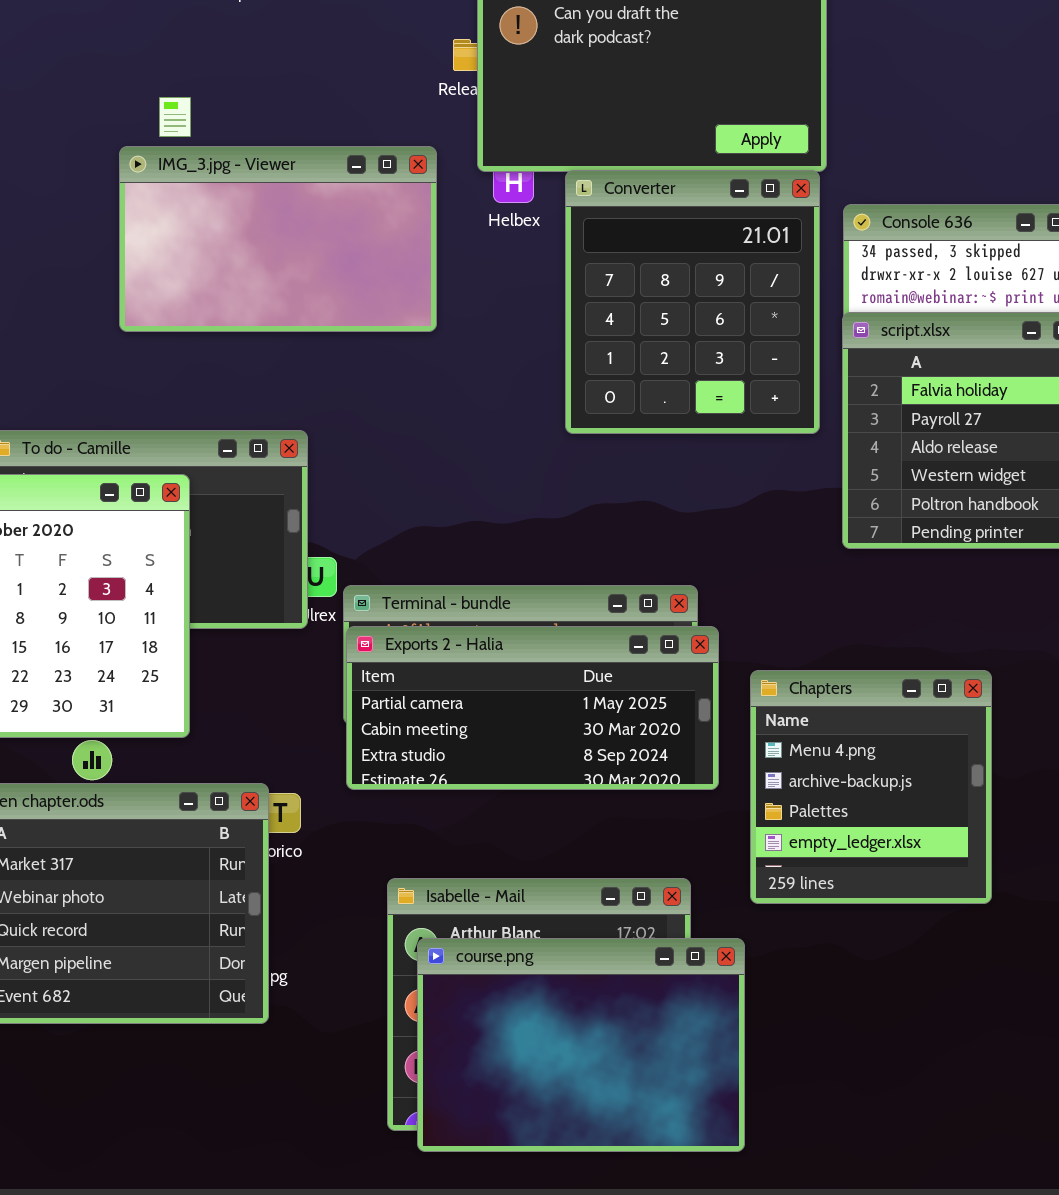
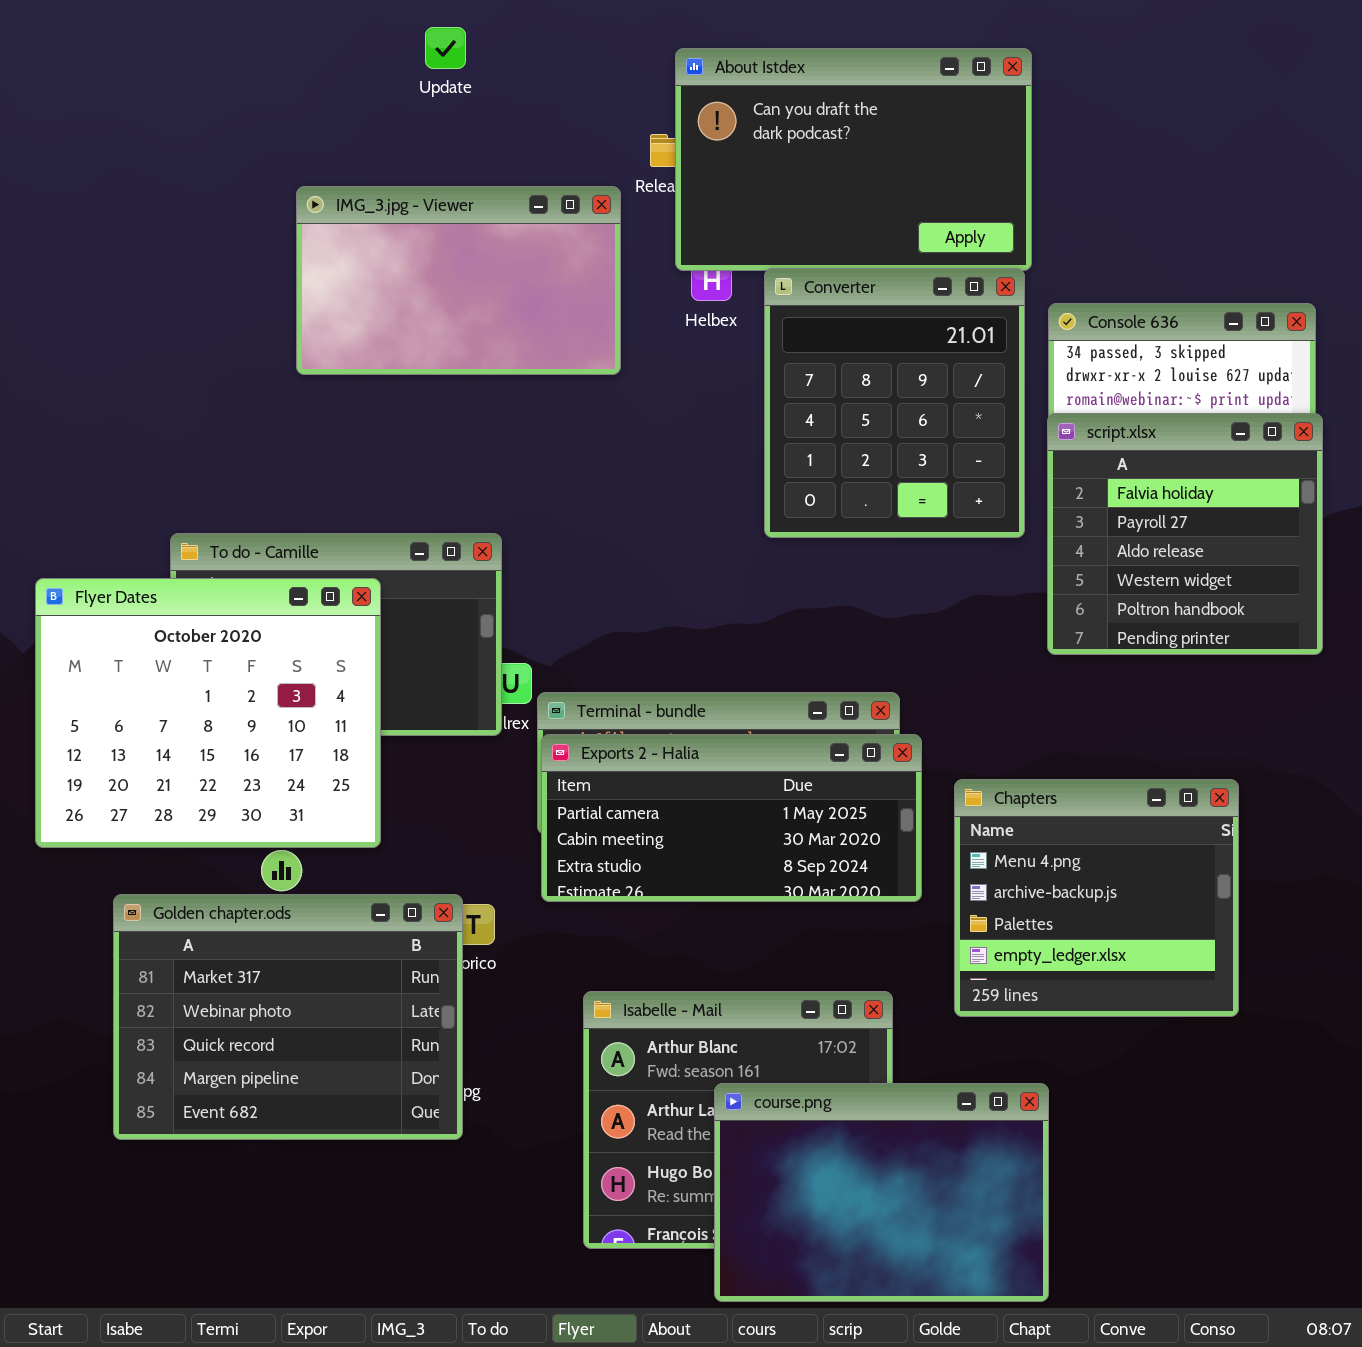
IMG_3.jpg - Viewer: [119,146,437,332] -> [296,186,621,375], moved
Chapters: [750,670,992,904] -> [954,779,1239,1017], resized
course.png: [417,938,745,1152] -> [714,1083,1049,1302], moved

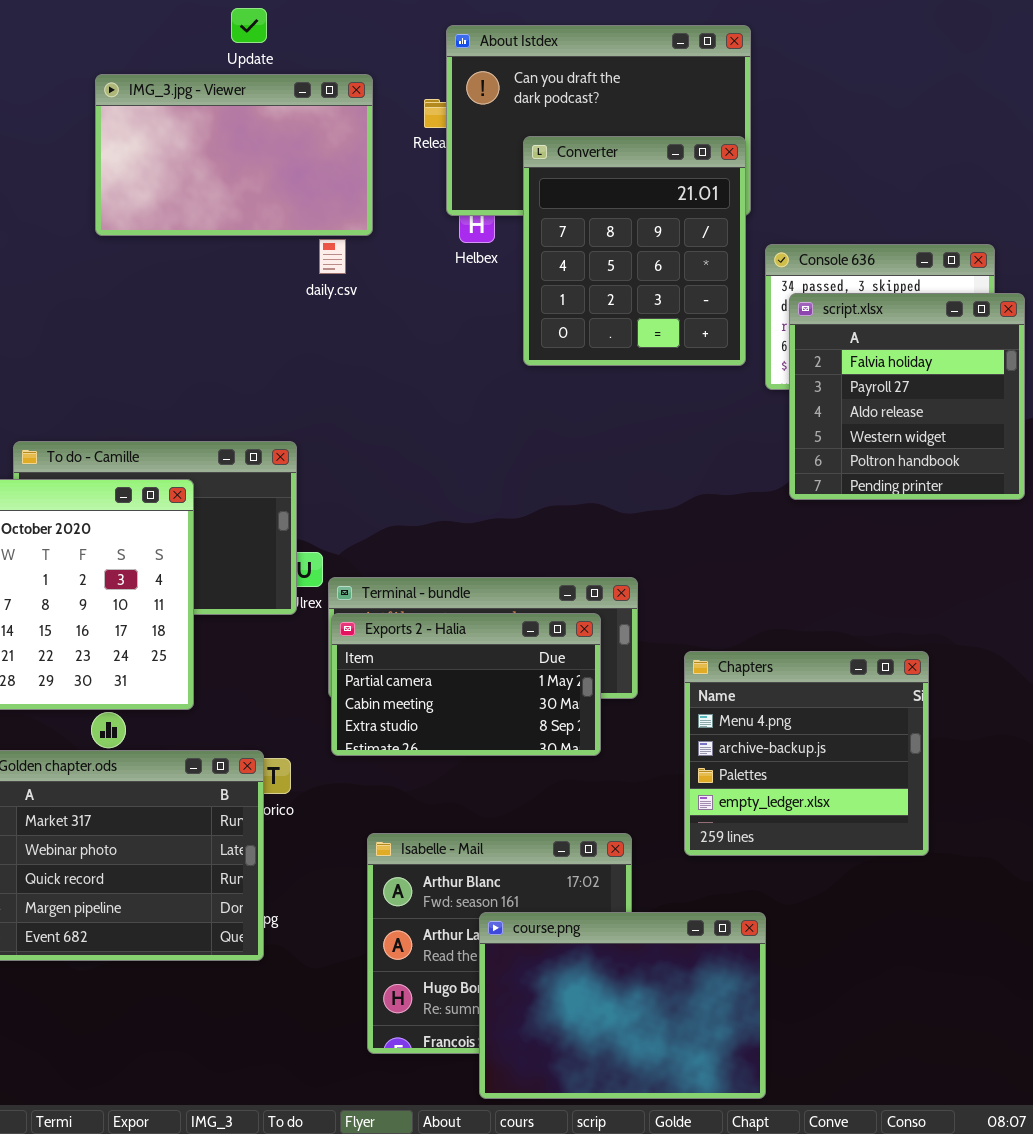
IMG_3.jpg - Viewer: [296,186,621,375] -> [95,74,373,236], moved
Converter: [764,268,1025,538] -> [523,136,746,366], moved
script.xlsx: [1047,413,1323,655] -> [789,293,1025,500], moved
Exports 2 - Halia: [541,734,922,902] -> [331,613,601,756], resized

